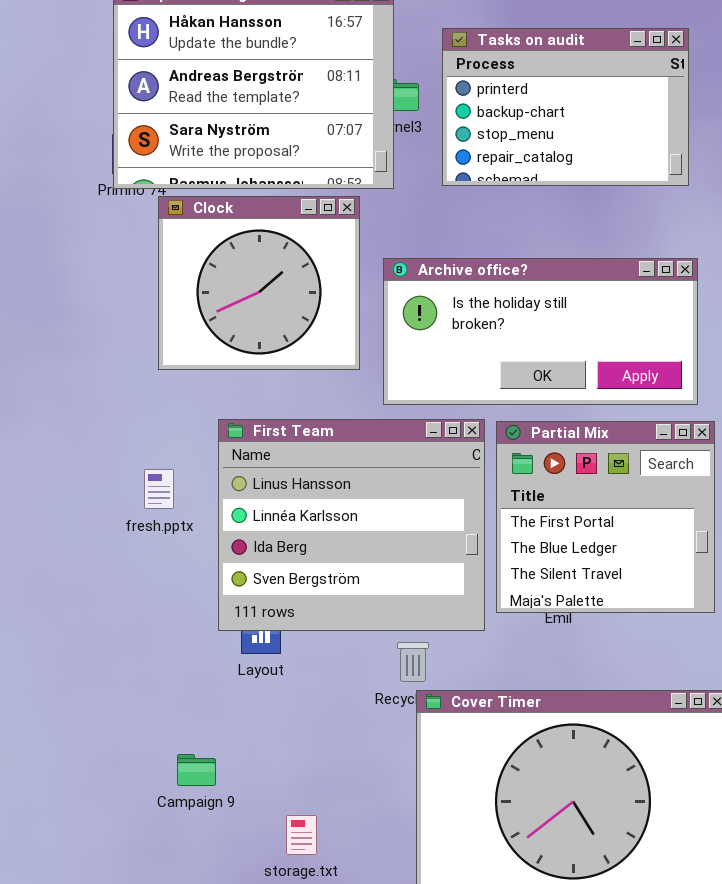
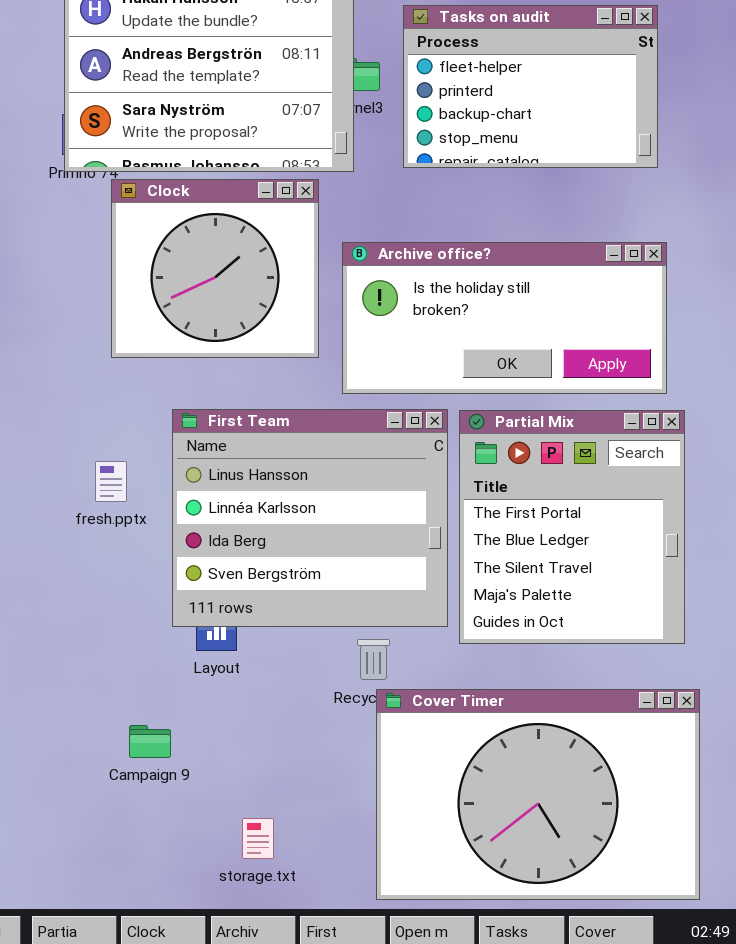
Tasks on audit: [442,28,689,186] -> [403,5,658,168], scrolled up 1 row
Partial Mix: [496,421,715,613] -> [459,410,685,644], resized
Campaign 9: [177,754,216,786] -> [129,725,171,758], moved

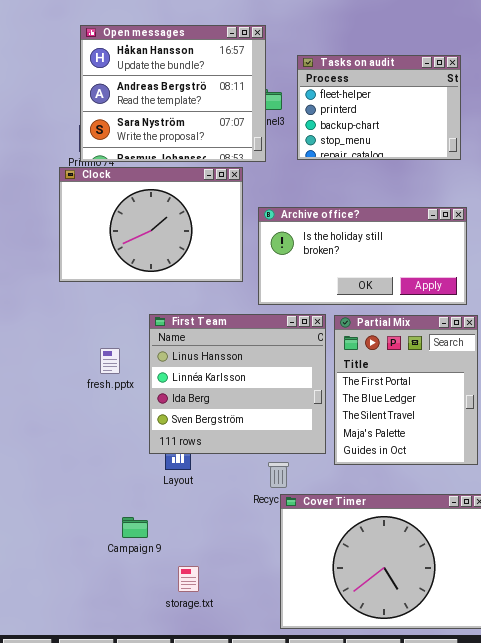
Clock: [111,179,319,358] -> [59,167,243,282], resized
storage.txt: [242,818,274,859] -> [178,566,199,592], moved

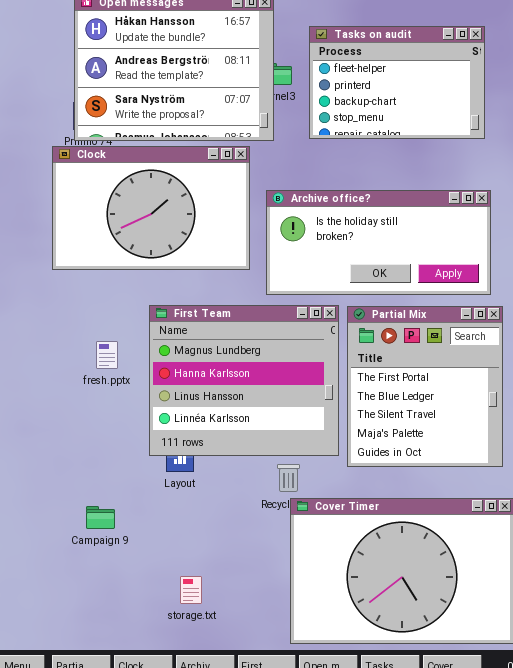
First Team: [149,314,326,454] -> [149,305,339,456], scrolled up 2 rows
Campaign 9: [122,517,148,538] -> [86,506,115,529], moved

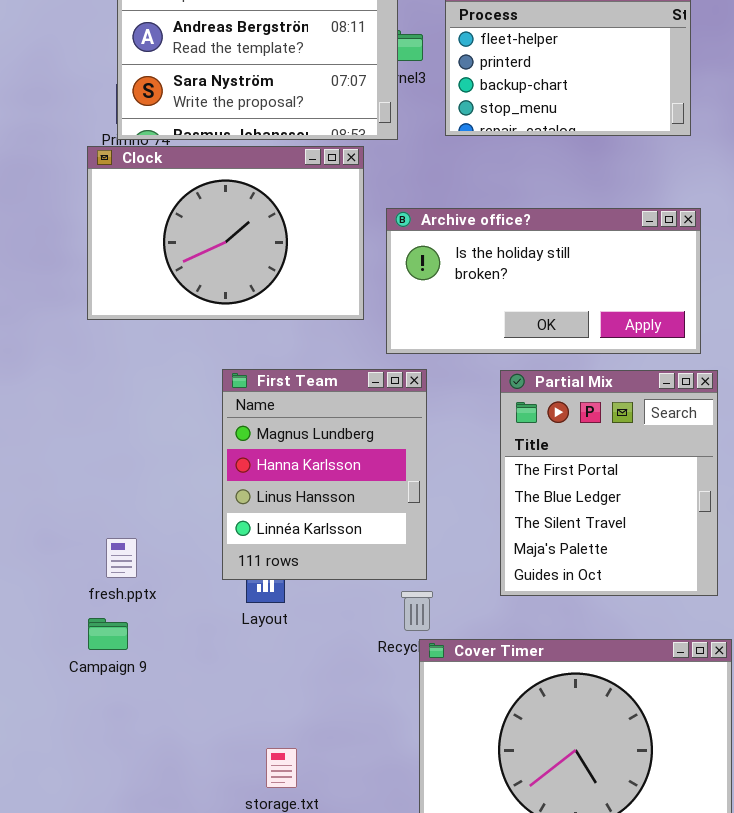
First Team: [149,305,339,456] -> [222,369,427,580], resized
fresh.pptx: [96,341,118,369] -> [106,538,137,578], moved
Campaign 9: [86,506,115,529] -> [88,618,128,650], moved

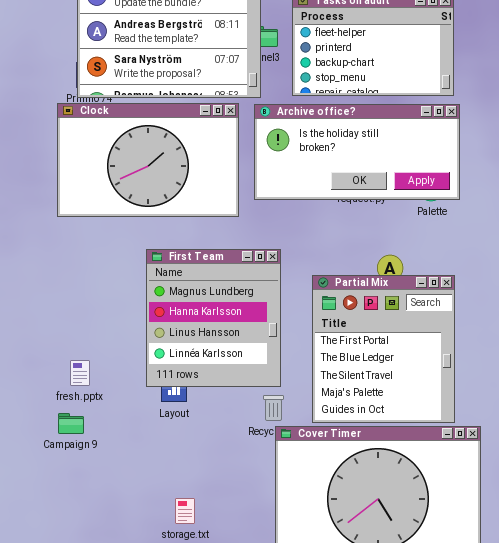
Archive office?: [386,208,701,354] -> [254,104,460,200], moved
Partial Mix: [500,370,718,596] -> [312,275,455,423], moved

